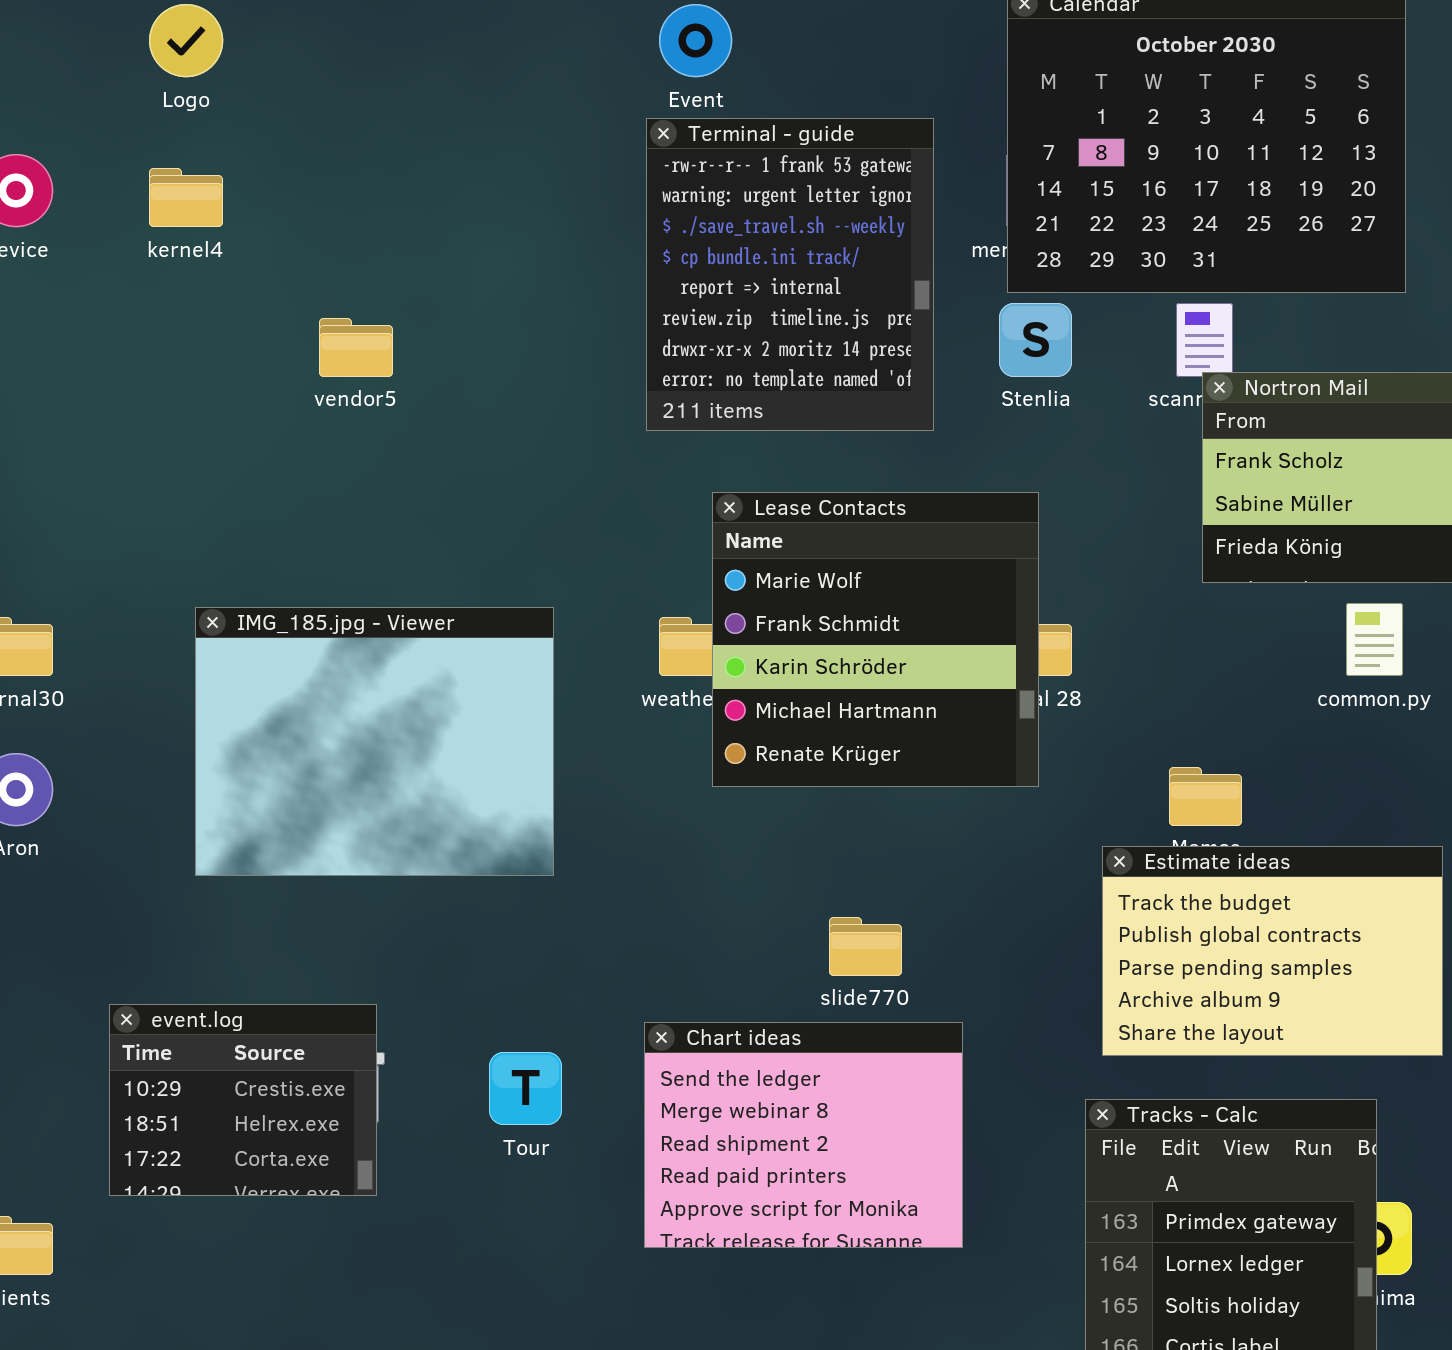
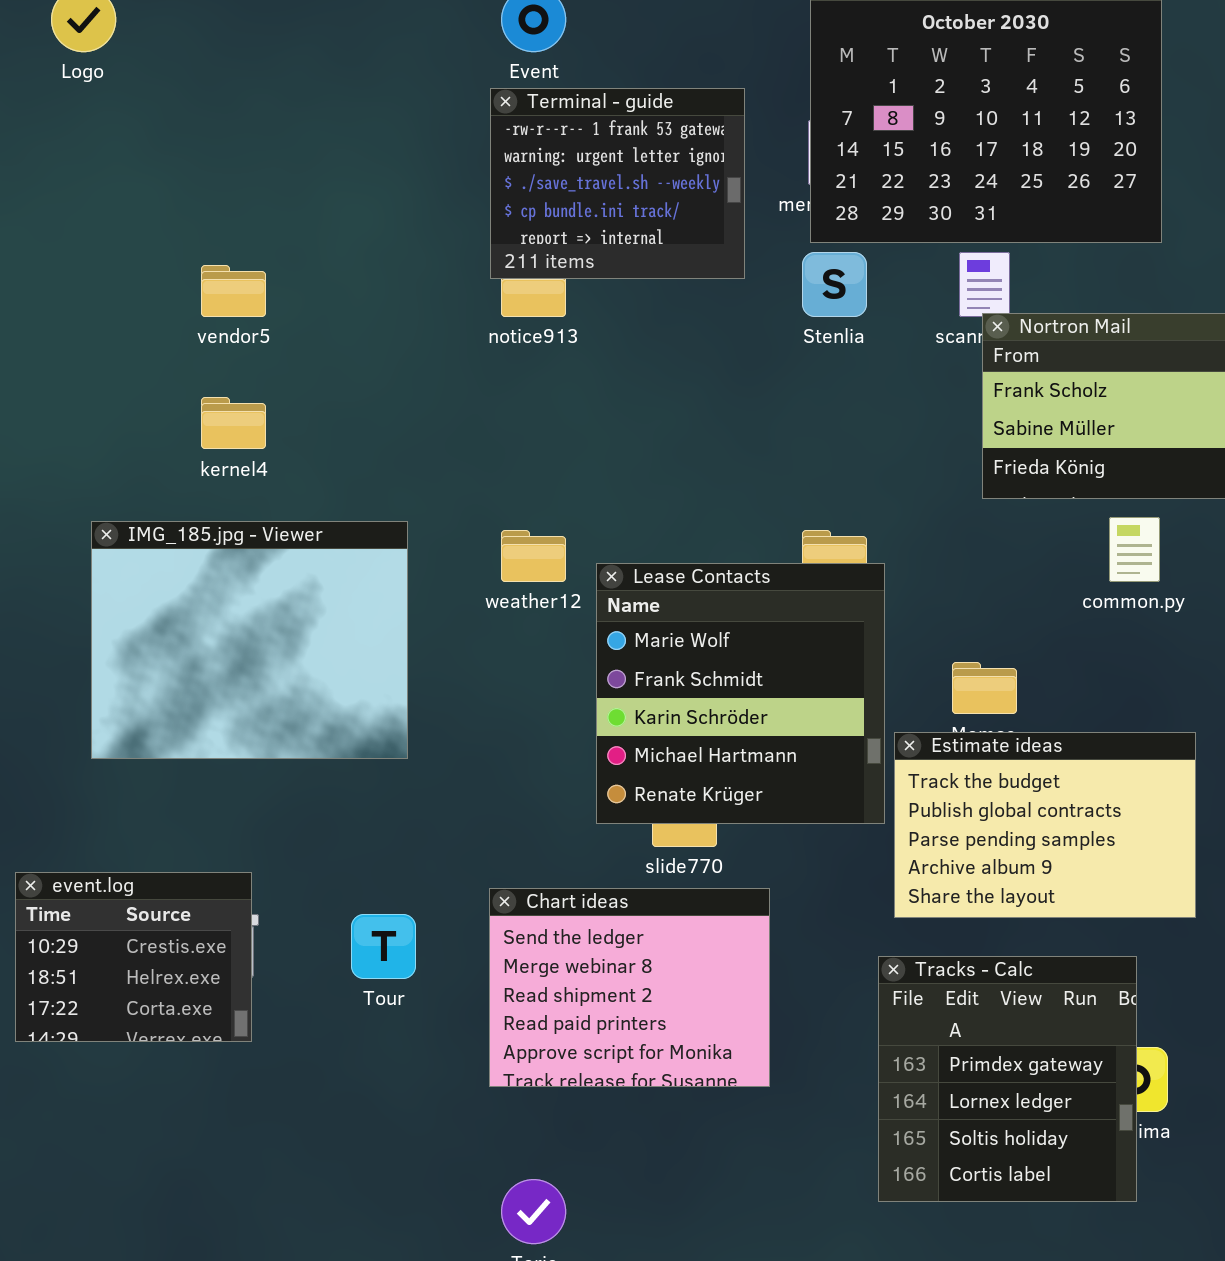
Terminal - guide: [646,118,934,431] -> [490,88,745,279], resized
kernel4: [149,168,223,227] -> [201,397,266,449], moved
Lease Contacts: [712,492,1039,787] -> [596,563,885,824], moved

